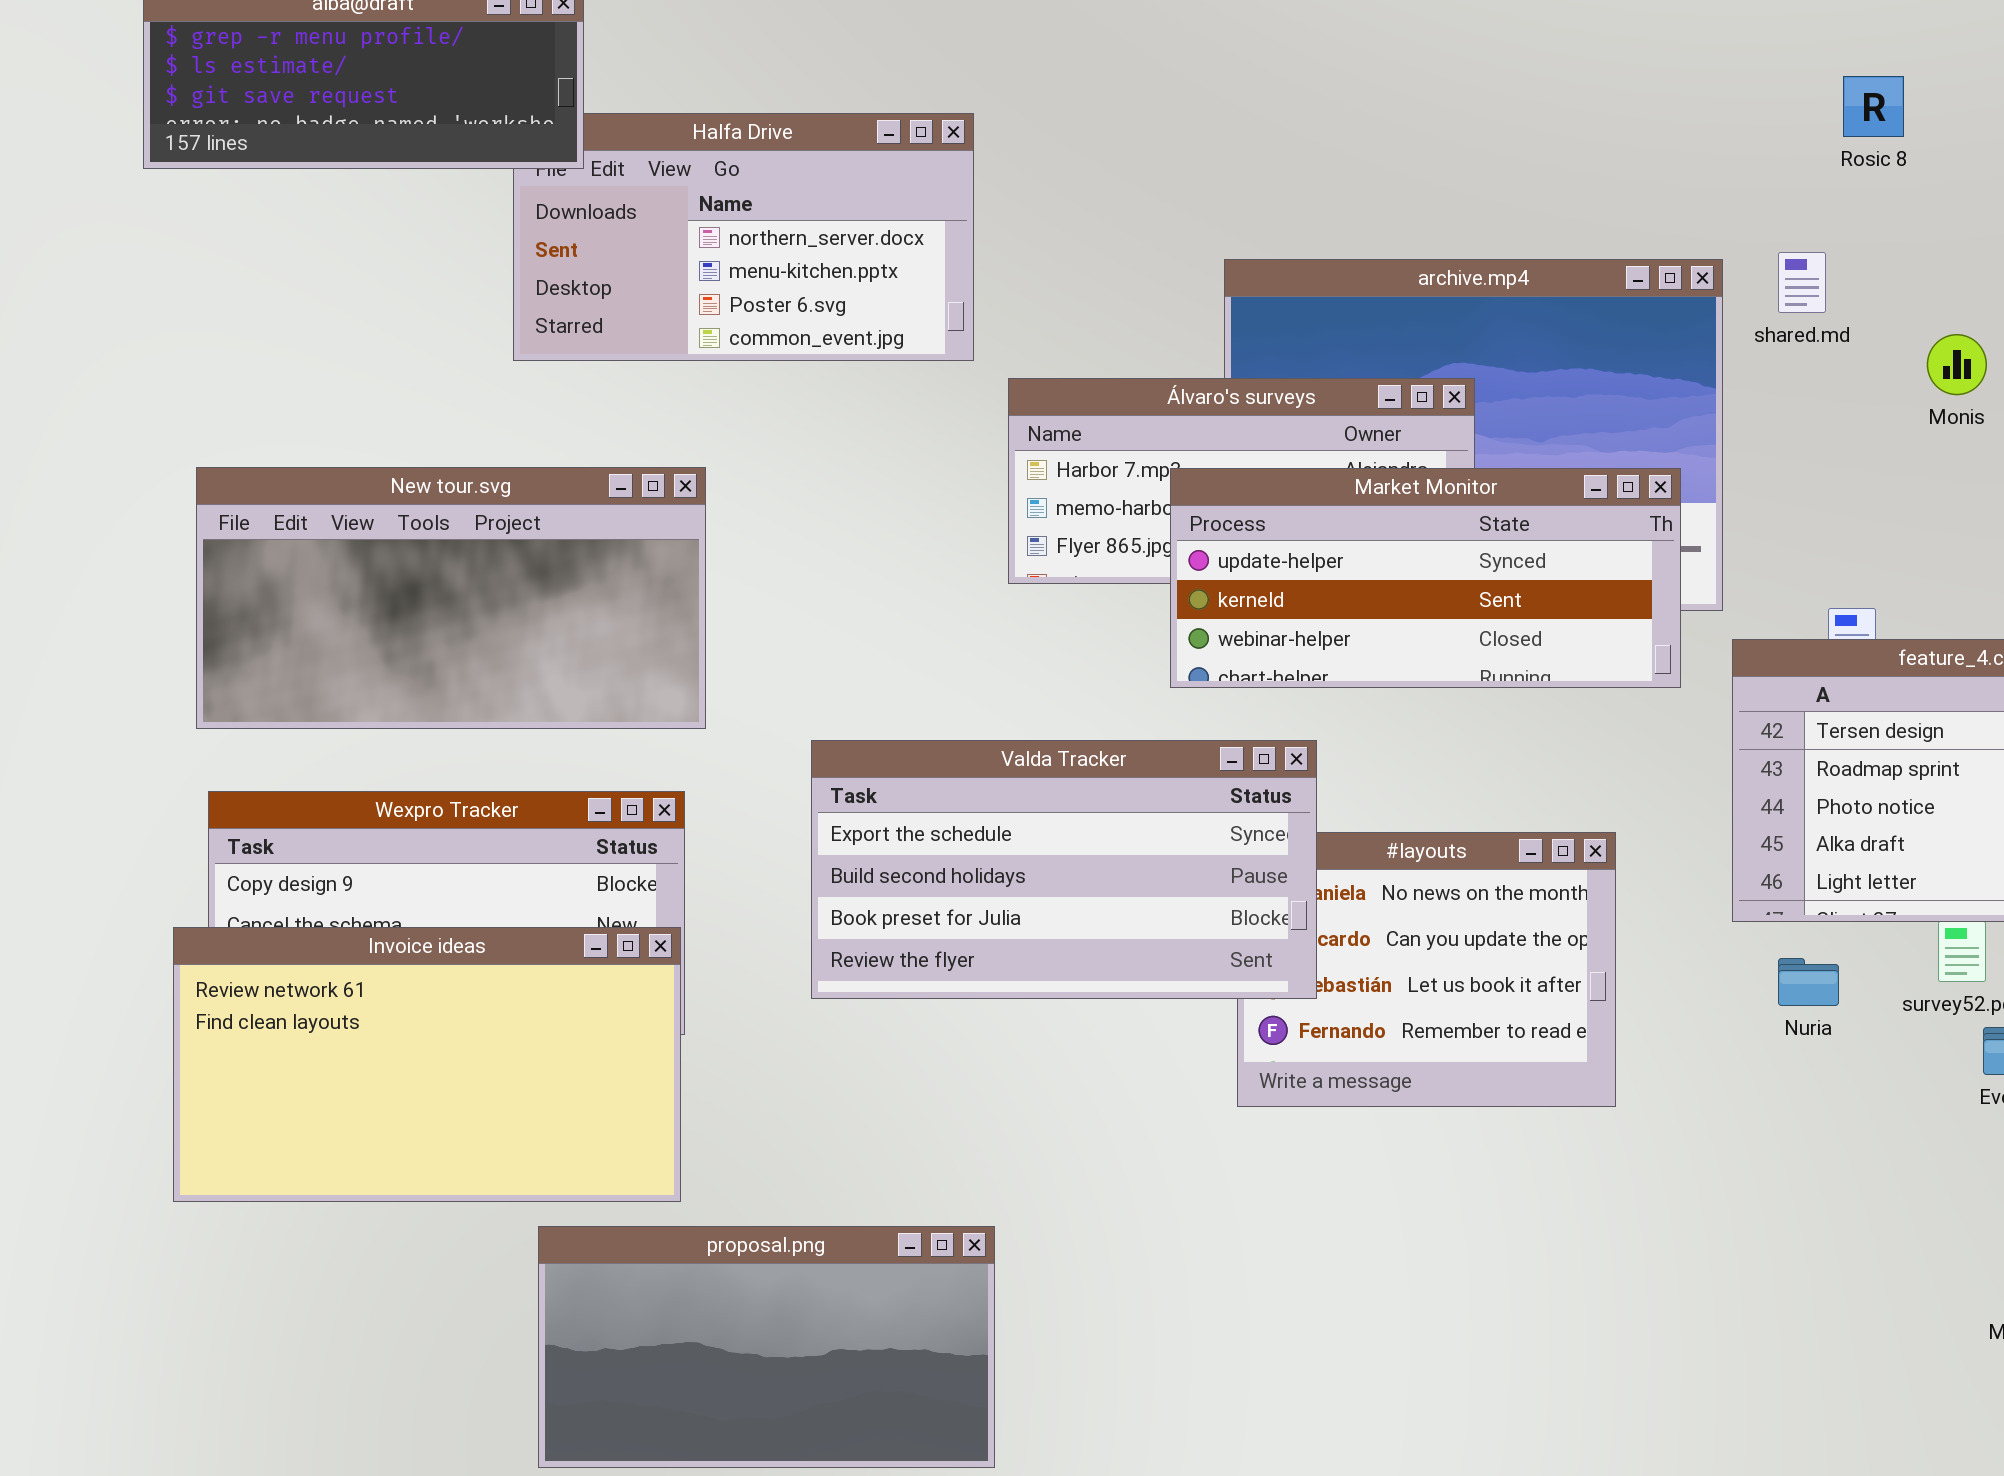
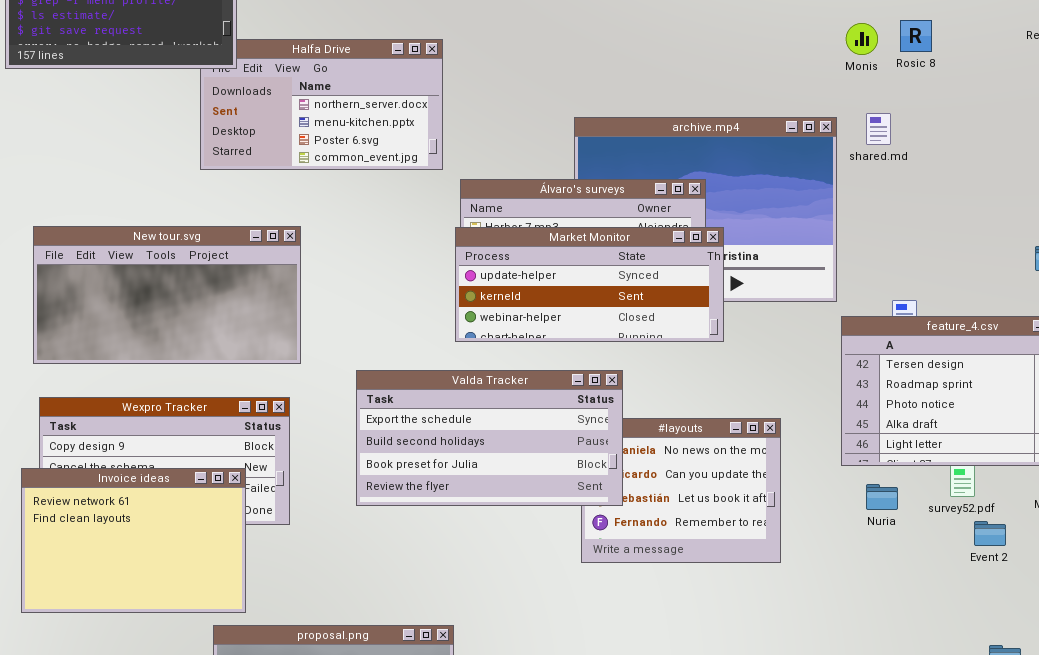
Monis: [1927,334,1987,395] -> [846,23,878,55], moved
Market Monitor: [1170,468,1681,688] -> [455,227,724,342], moved
Invoice ideas: [173,927,681,1202] -> [21,468,246,613], resized

